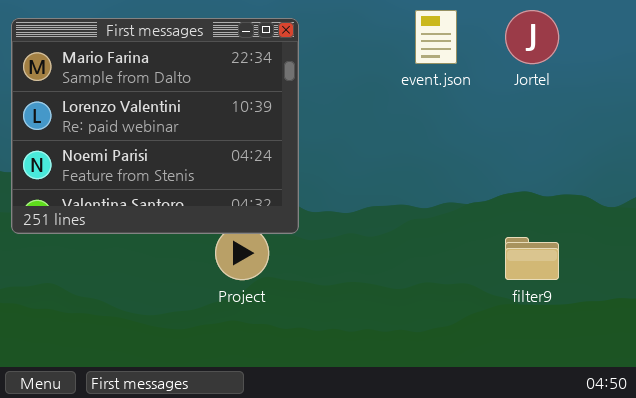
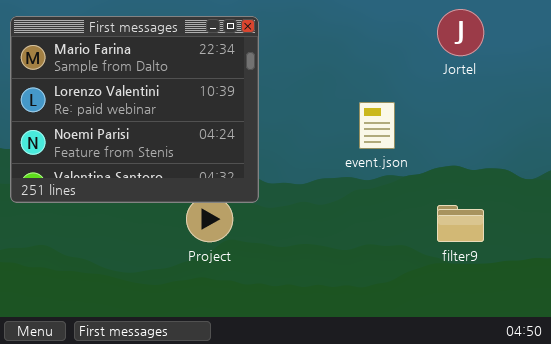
event.json: [415,10,457,64] -> [359,102,395,149], moved

